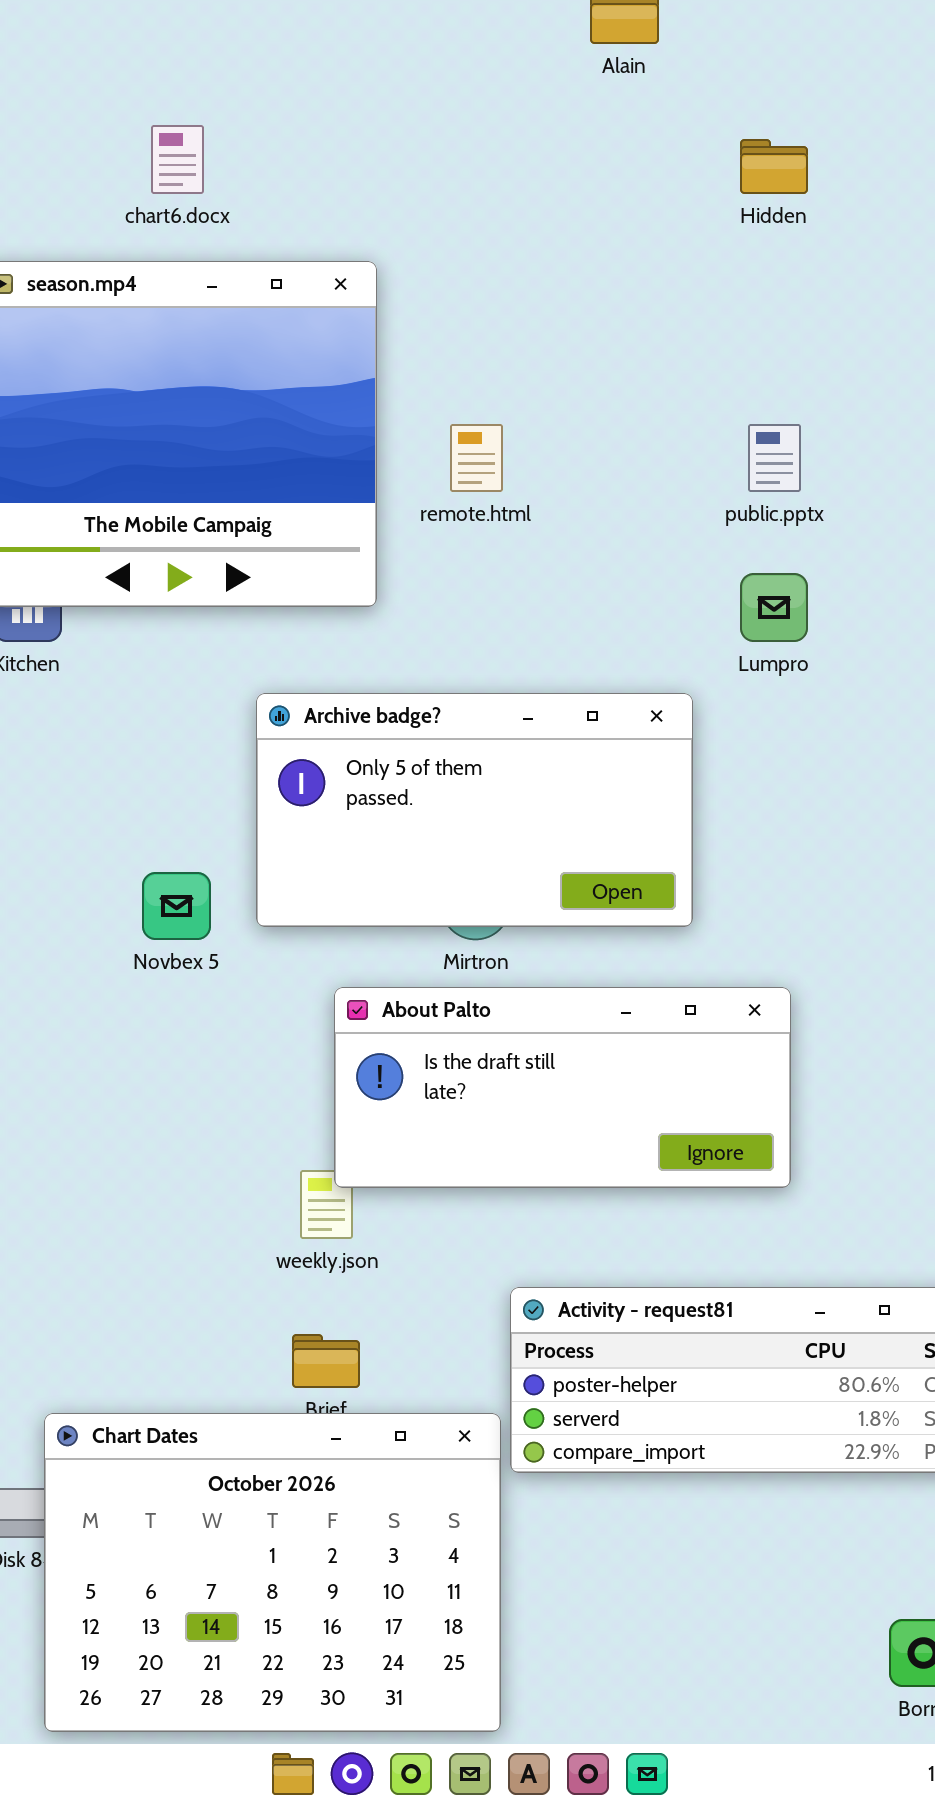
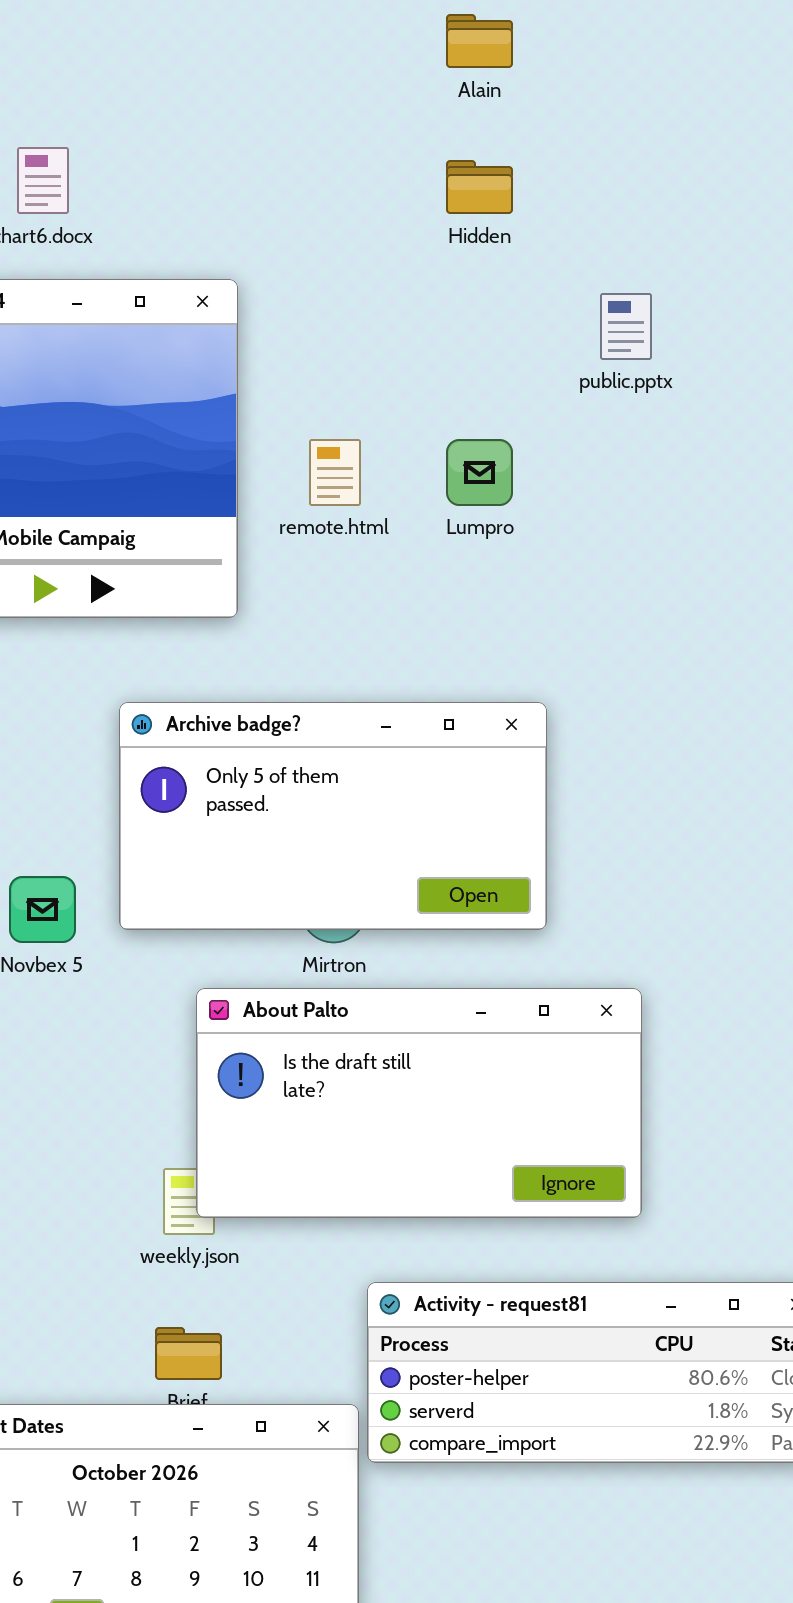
Hidden: [740,139,808,194] -> [446,160,513,214], moved
public.pptx: [748,424,801,492] -> [600,293,652,360], moved
Lumpro: [740,573,808,642] -> [446,439,513,506], moved
About Palto: [334,987,791,1188] -> [196,988,642,1218], resized

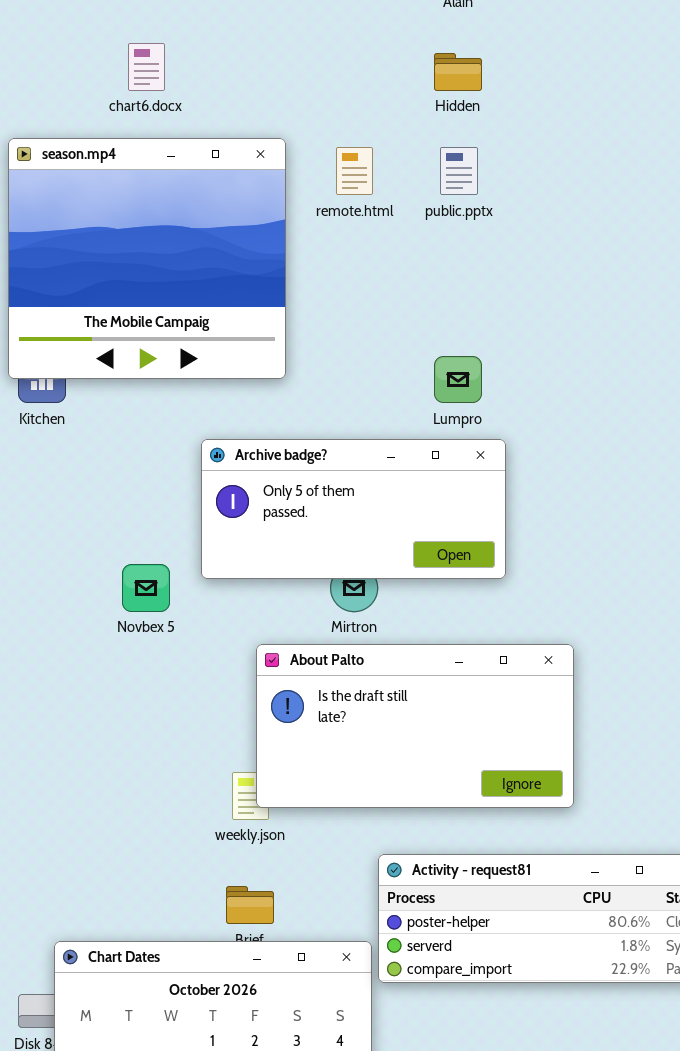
public.pptx: [600,293,652,360] -> [440,147,478,195], moved
remote.html: [309,439,361,506] -> [336,147,373,195], moved
Lumpro: [446,439,513,506] -> [434,356,482,403], moved
Archive badge?: [119,702,547,930] -> [201,439,506,579], resized

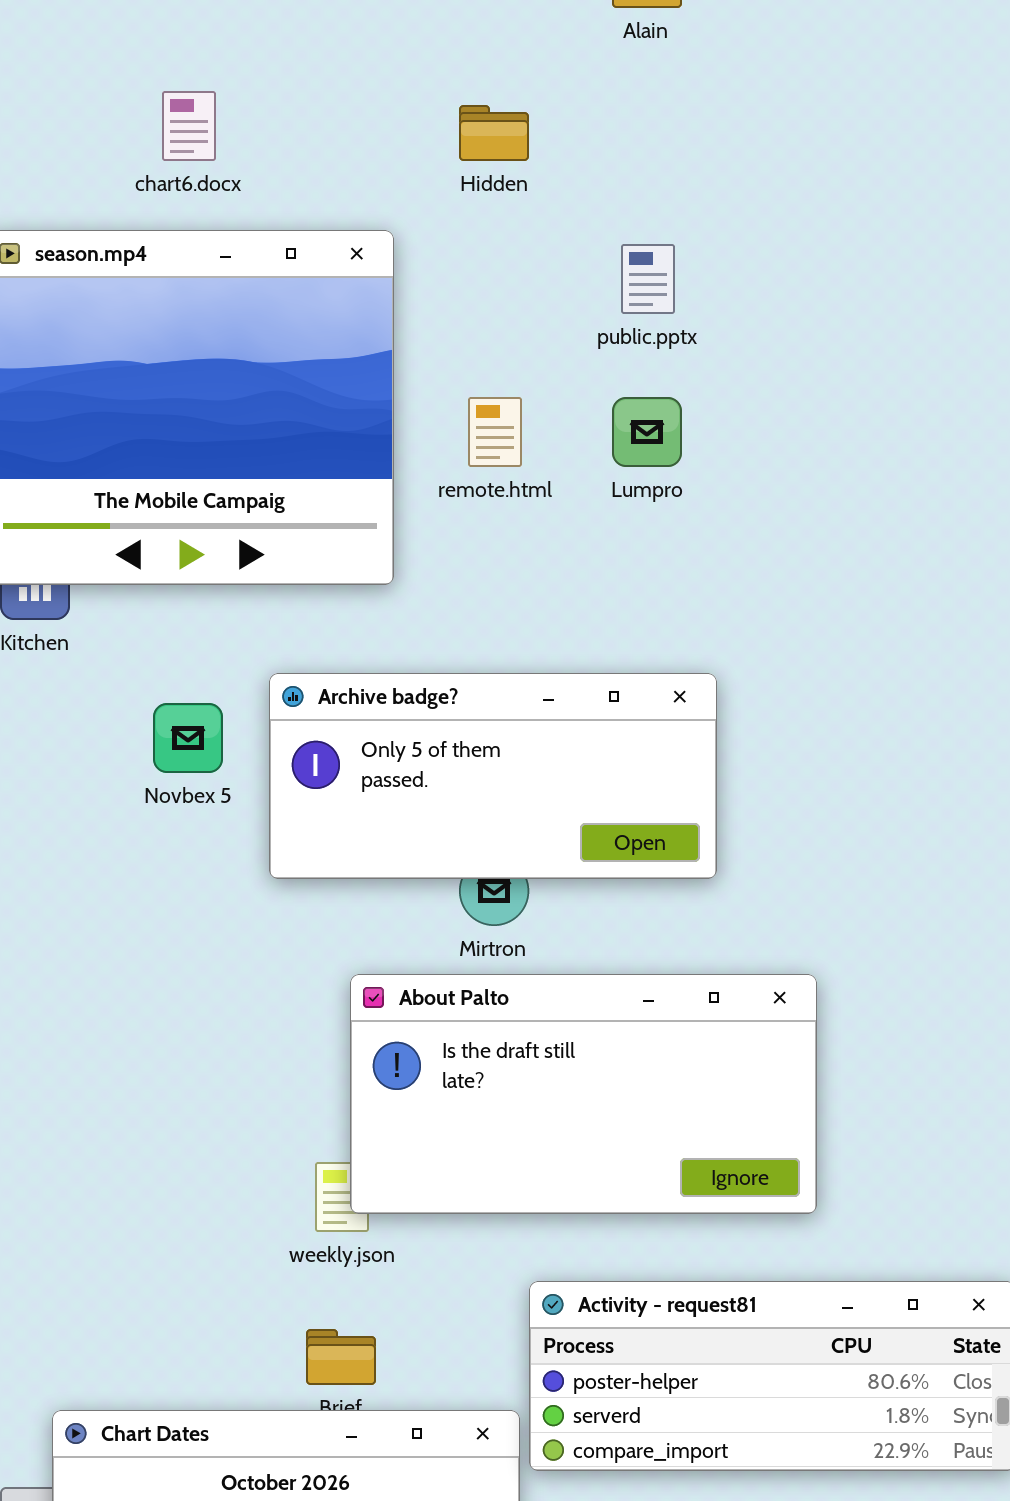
Hidden: [434,53,482,91] -> [459,105,529,161], moved
remote.html: [336,147,373,195] -> [468,397,522,467], moved
Lumpro: [434,356,482,403] -> [612,397,682,467], moved
Novbex 5: [122,564,170,612] -> [153,703,223,773], moved

